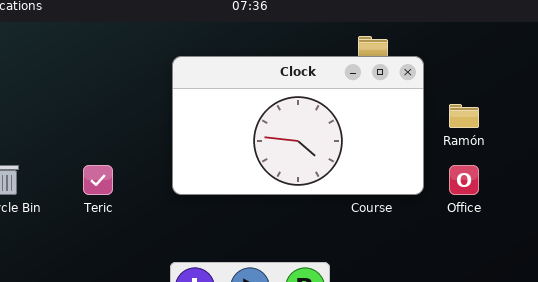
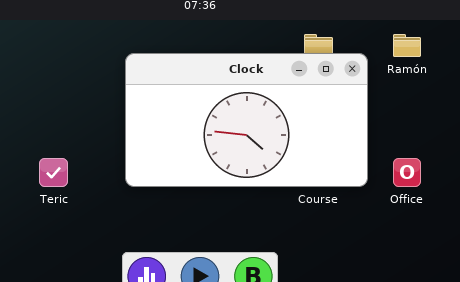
Ramón: [449,104,479,128] -> [393,34,421,57], moved

